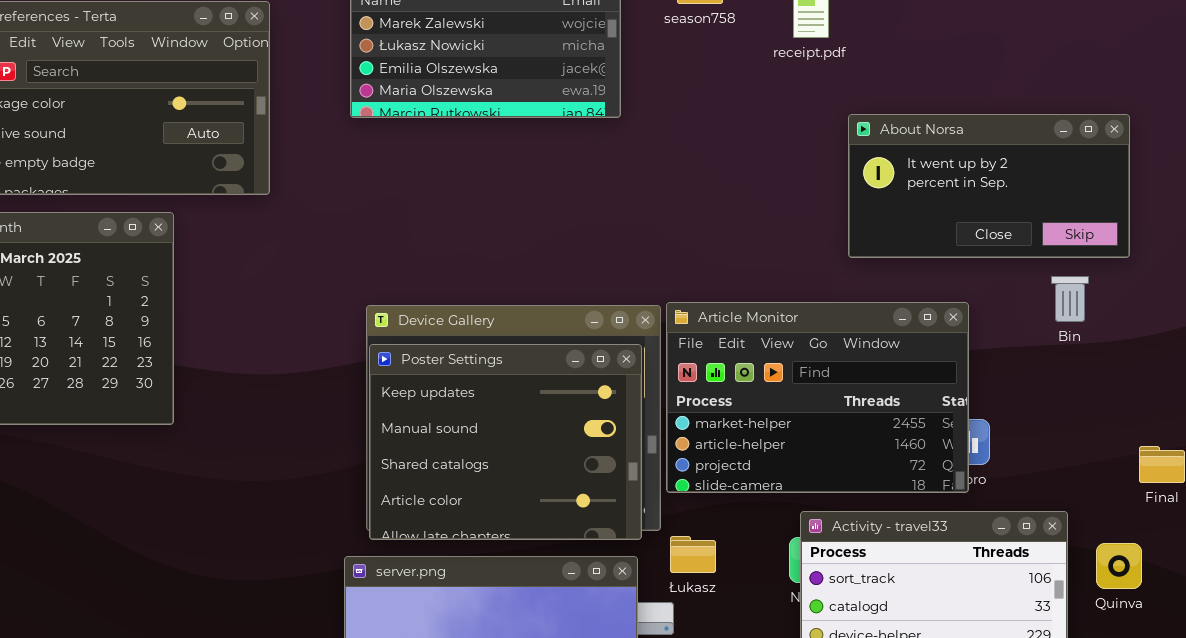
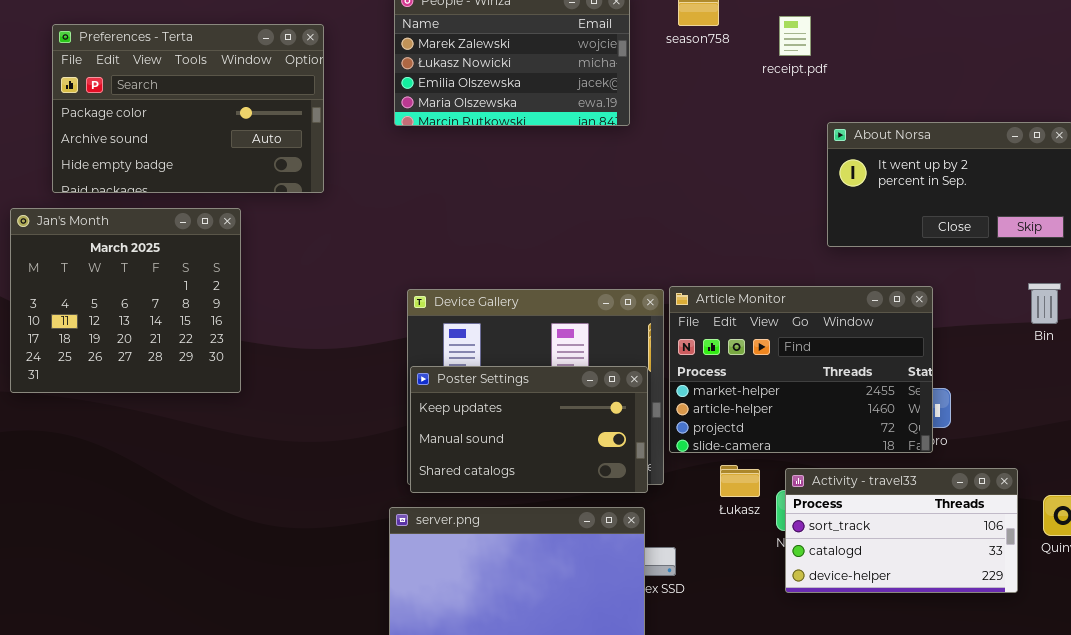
Bin: [1051,276,1089,322] -> [1028,283,1061,324], moved
Poster Settings: [369,344,642,540] -> [410,366,648,493], resized
Łukasz: [670,536,716,573] -> [720,465,760,497], moved

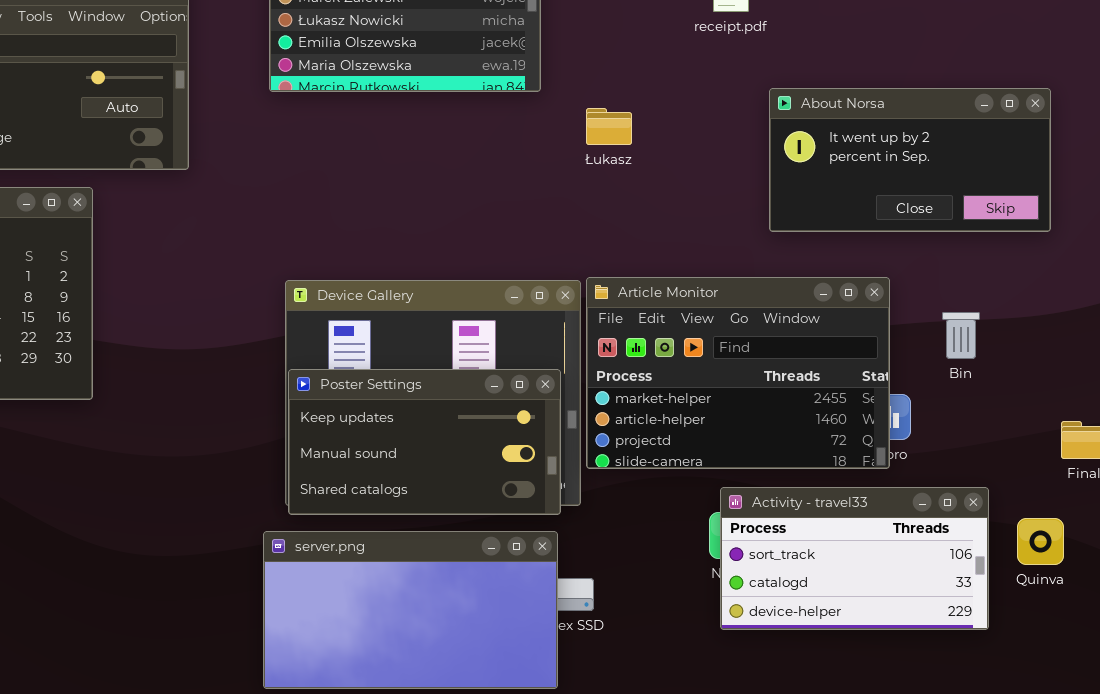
Bin: [1028,283,1061,324] -> [942,312,980,359], moved
Łukasz: [720,465,760,497] -> [586,108,632,145], moved

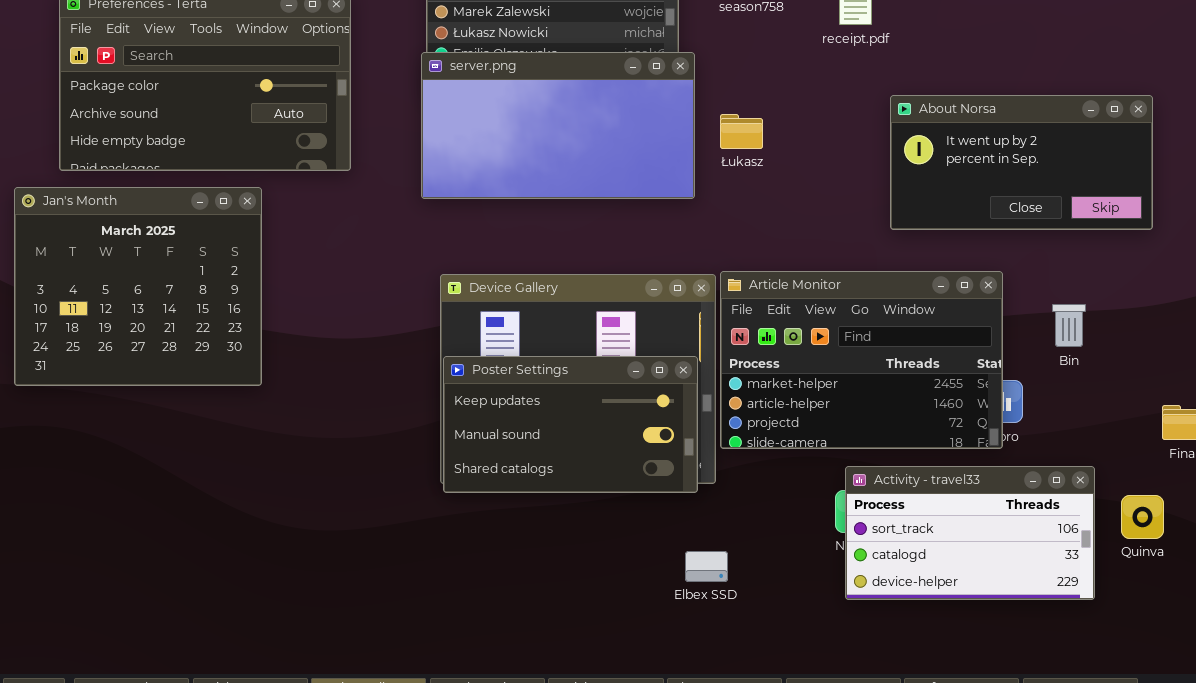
server.png: [263,531,558,689] -> [421,52,695,199], moved

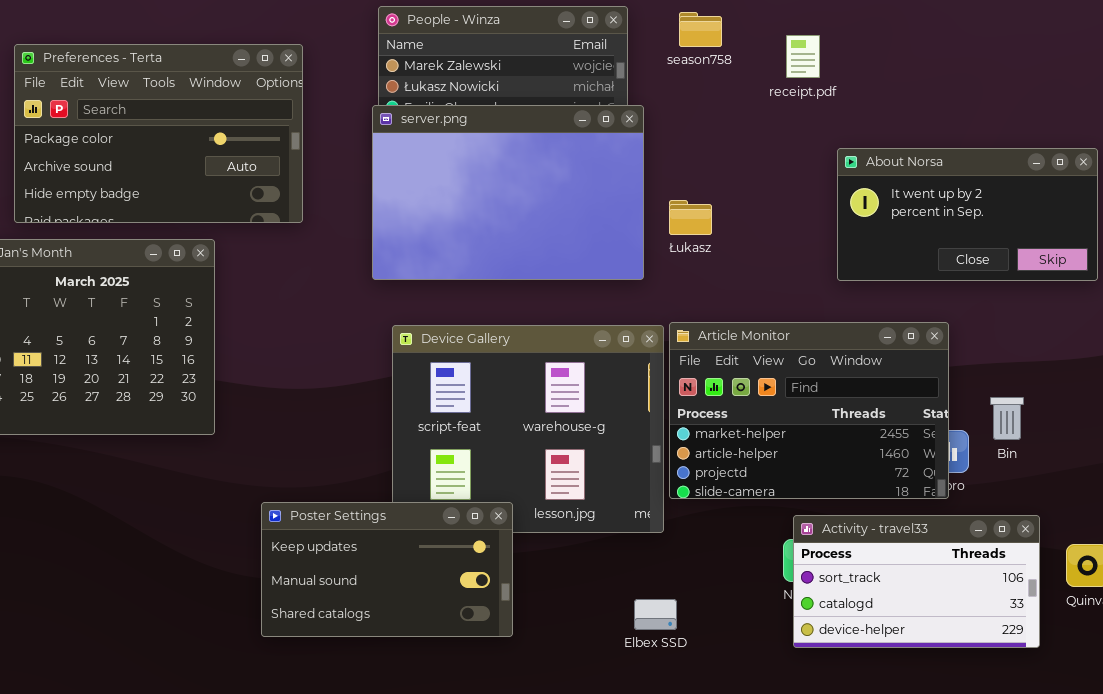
server.png: [421,52,695,199] -> [372,105,644,280], resized
Łukasz: [720,114,763,149] -> [669,200,712,235], moved
Bin: [1052,304,1086,347] -> [990,397,1024,440], moved
Poster Settings: [443,356,698,493] -> [261,502,513,637], moved

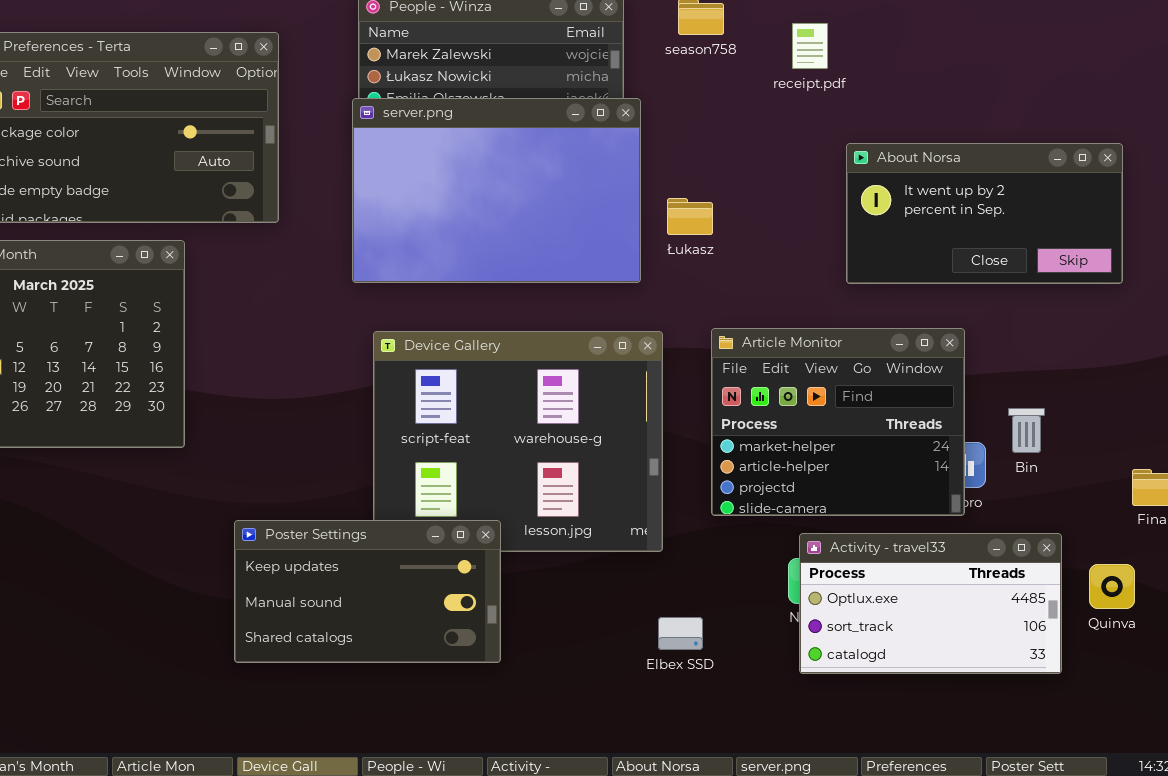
Article Monitor: [669,322,949,499] -> [711,328,965,516], resized
Activity - travel33: [793,515,1040,648] -> [799,533,1062,674], scrolled up 1 row
Elbex SSD: [634,599,677,630] -> [658,617,703,650], moved

